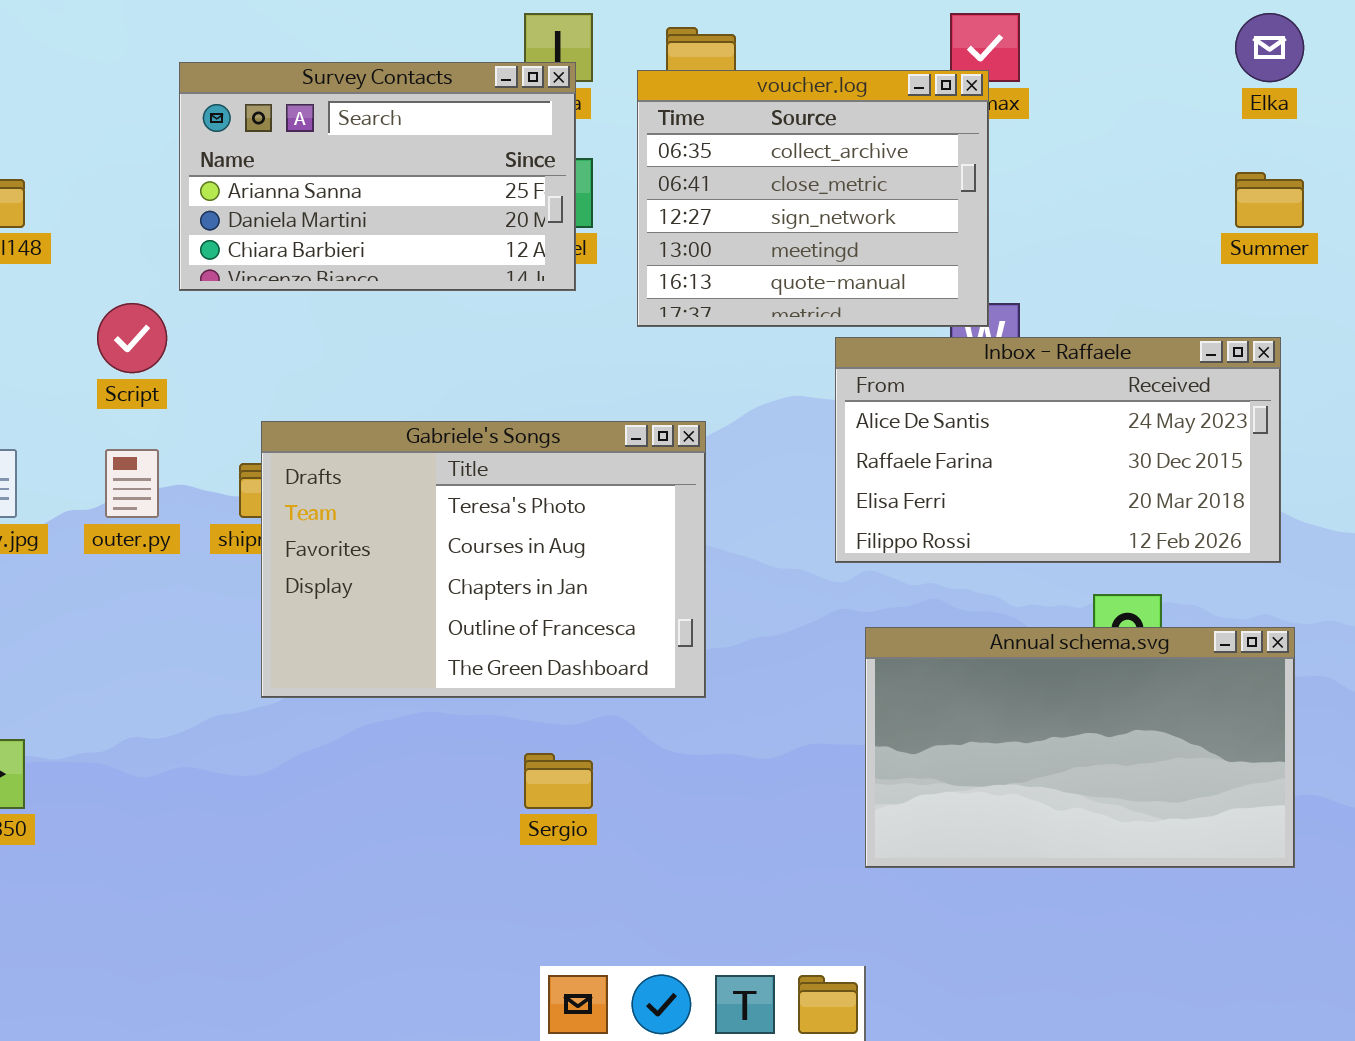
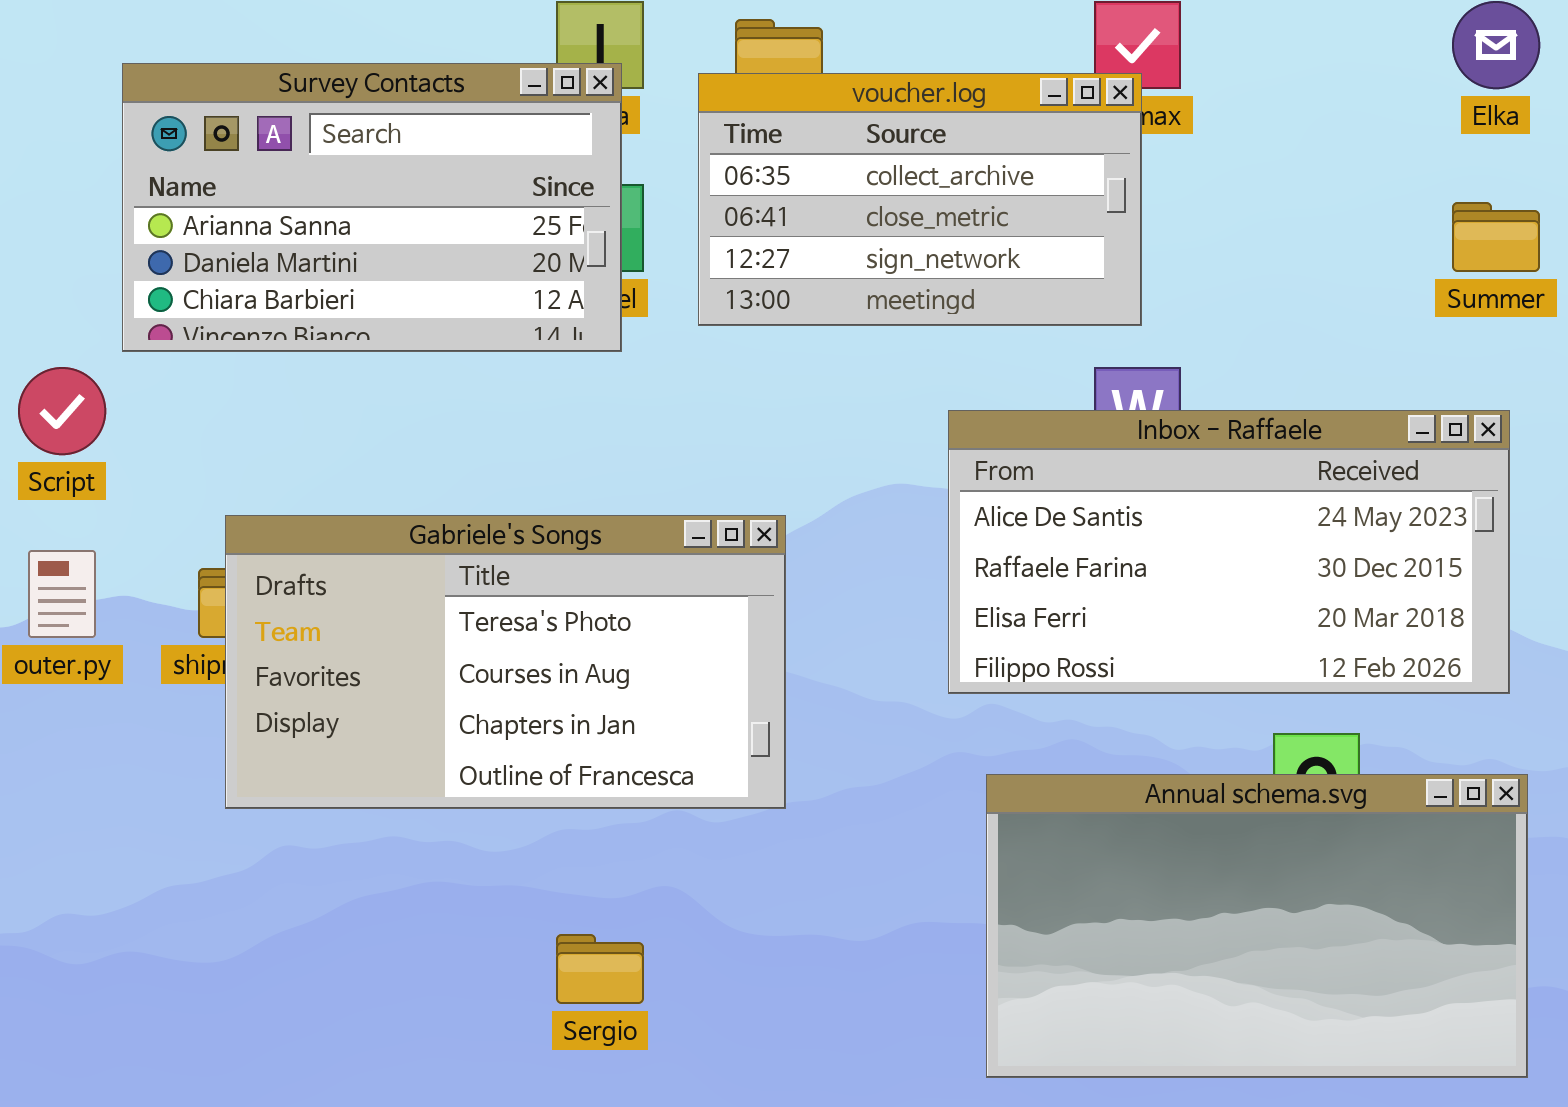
voucher.log: [637,70,989,327] -> [698,73,1142,326], resized
Gabriele's Songs: [261,421,706,698] -> [225,515,786,809], resized

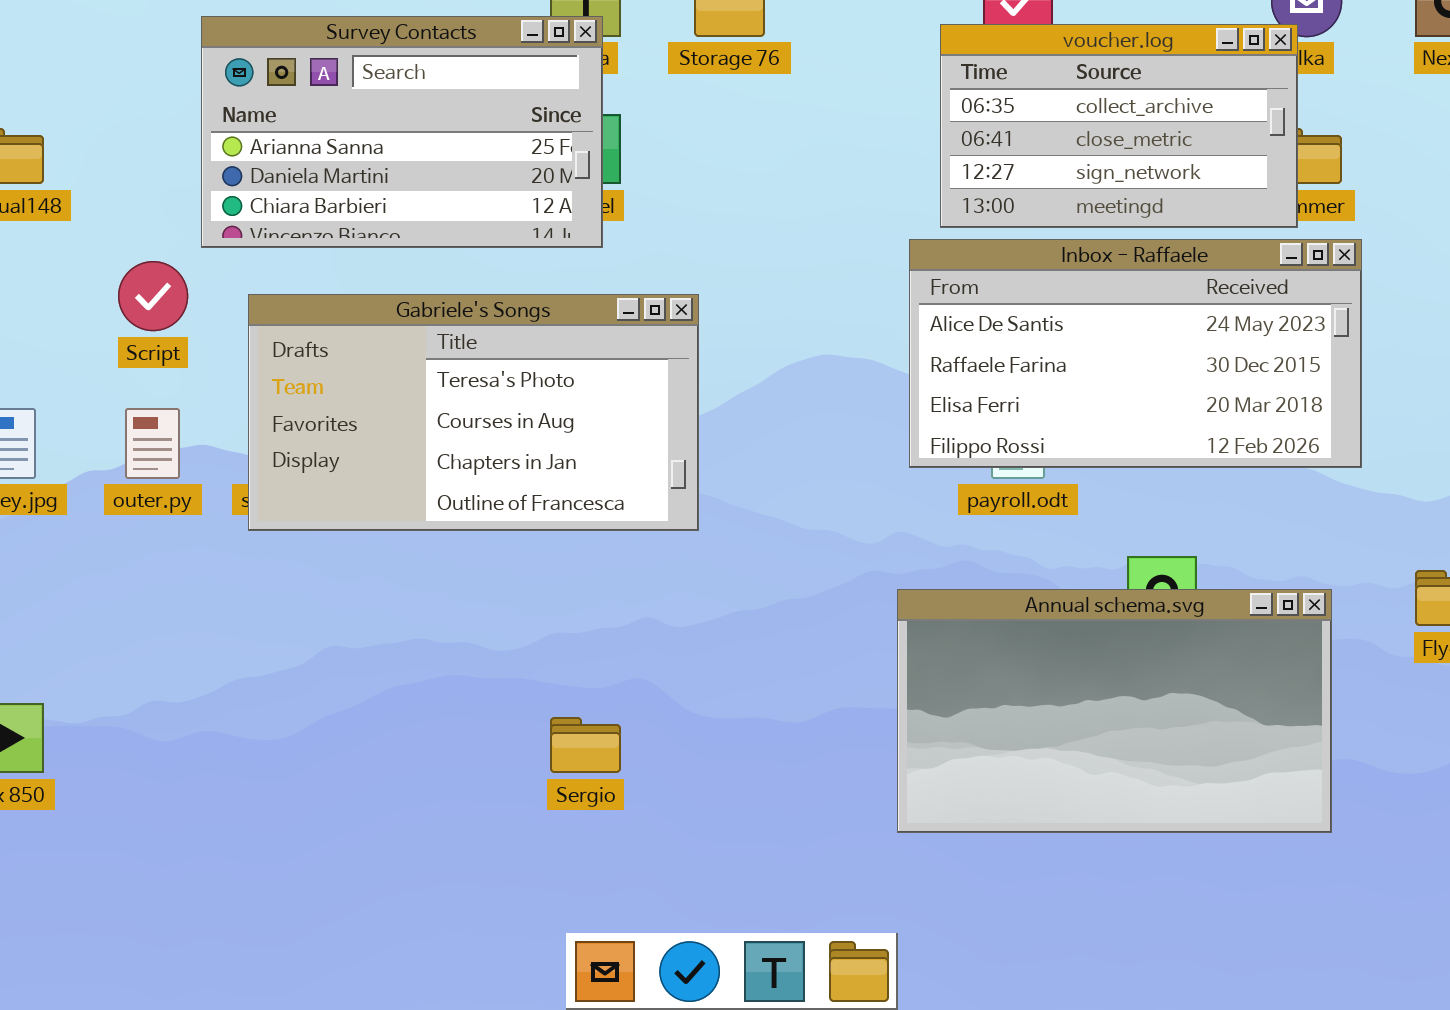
voucher.log: [698,73,1142,326] -> [940,24,1298,228], moved
Inbox - Raffaele: [948,410,1510,694] -> [909,239,1362,468], moved
Gabriele's Songs: [225,515,786,809] -> [248,294,699,531], moved

